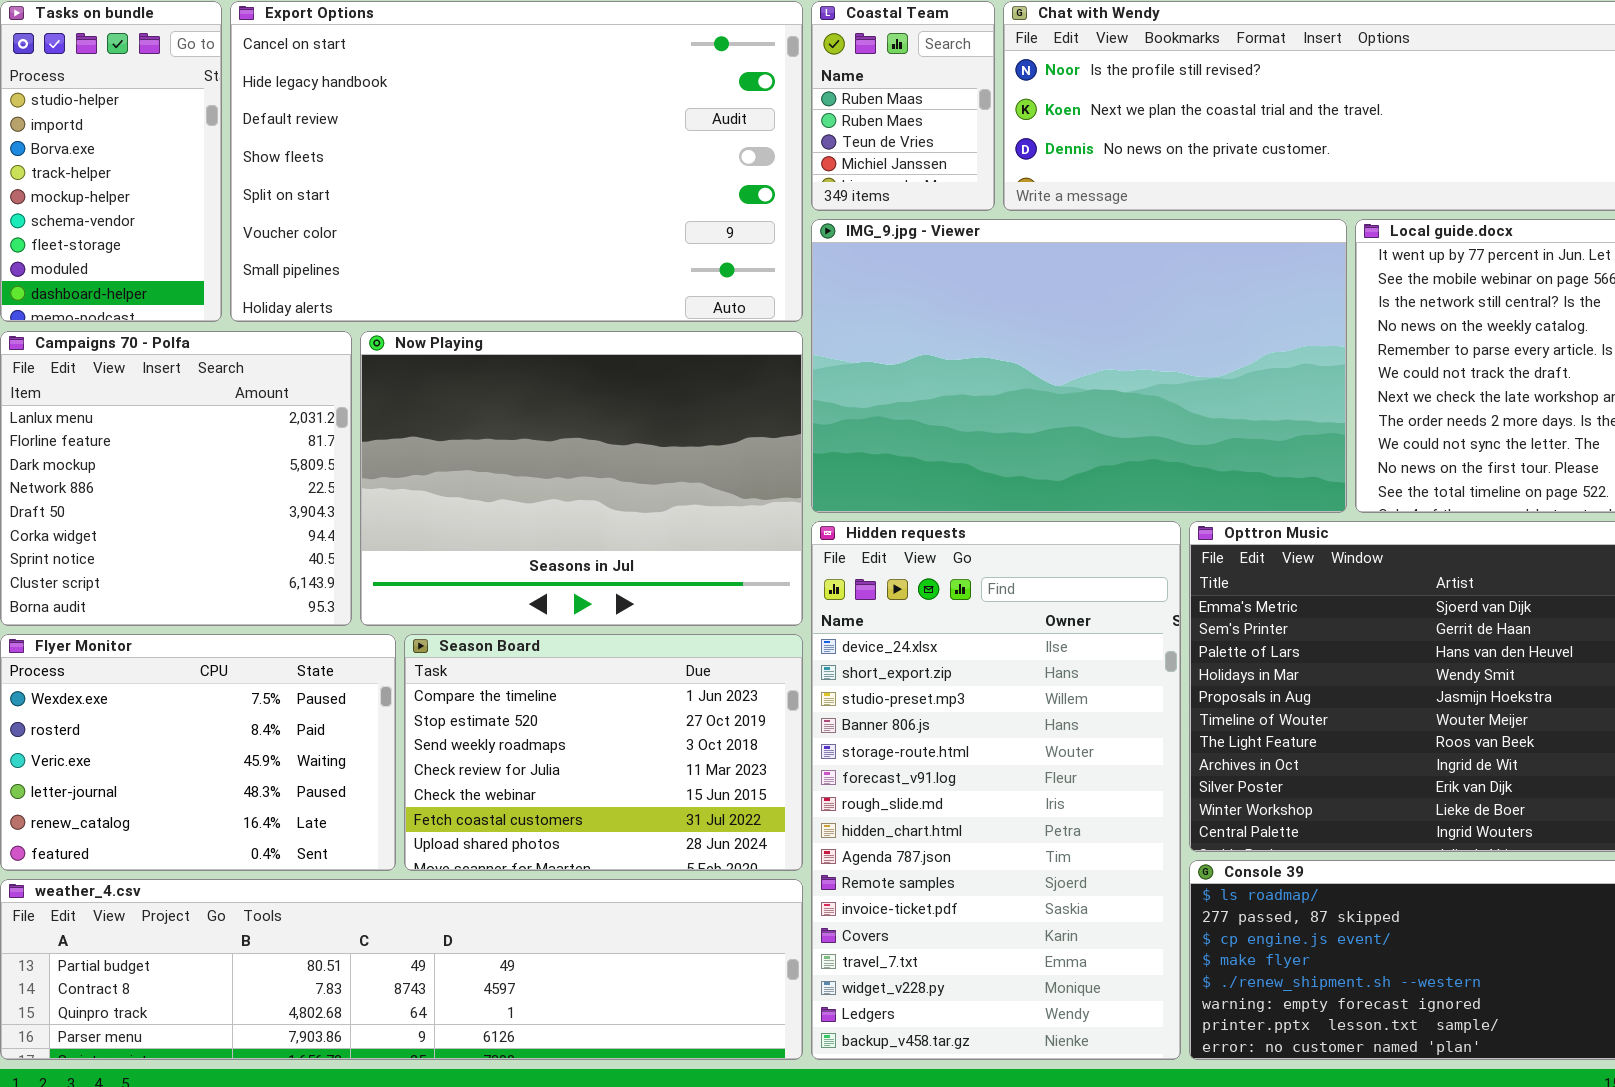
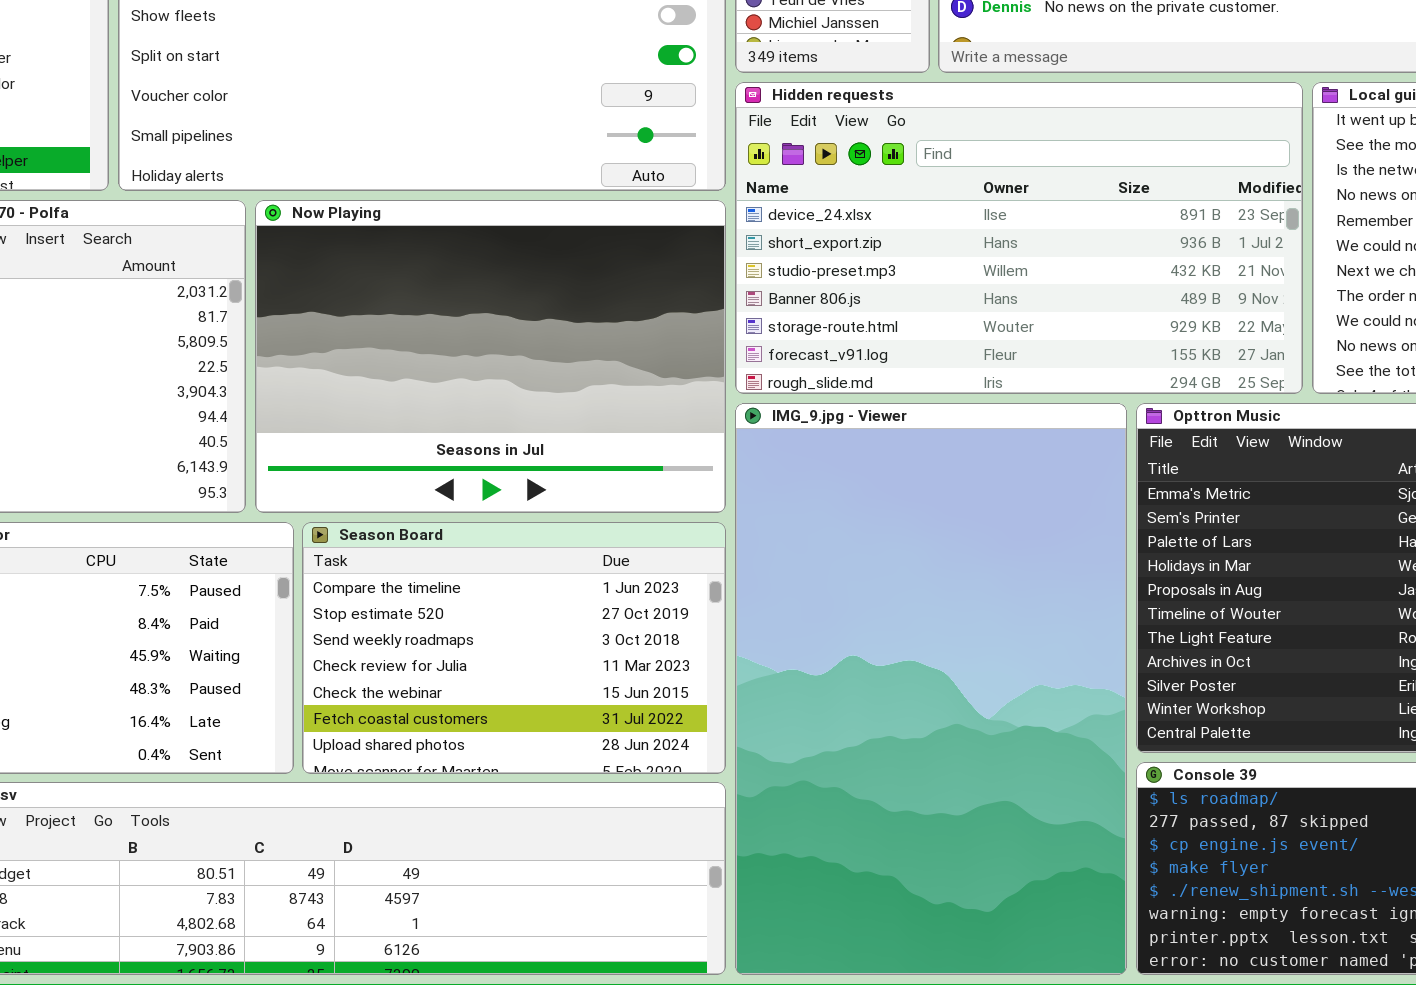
IMG_9.jpg - Viewer: [811,219,1347,513] -> [735,403,1127,975], moved, resized
Hidden requests: [811,521,1181,1060] -> [735,82,1303,394], moved, resized

